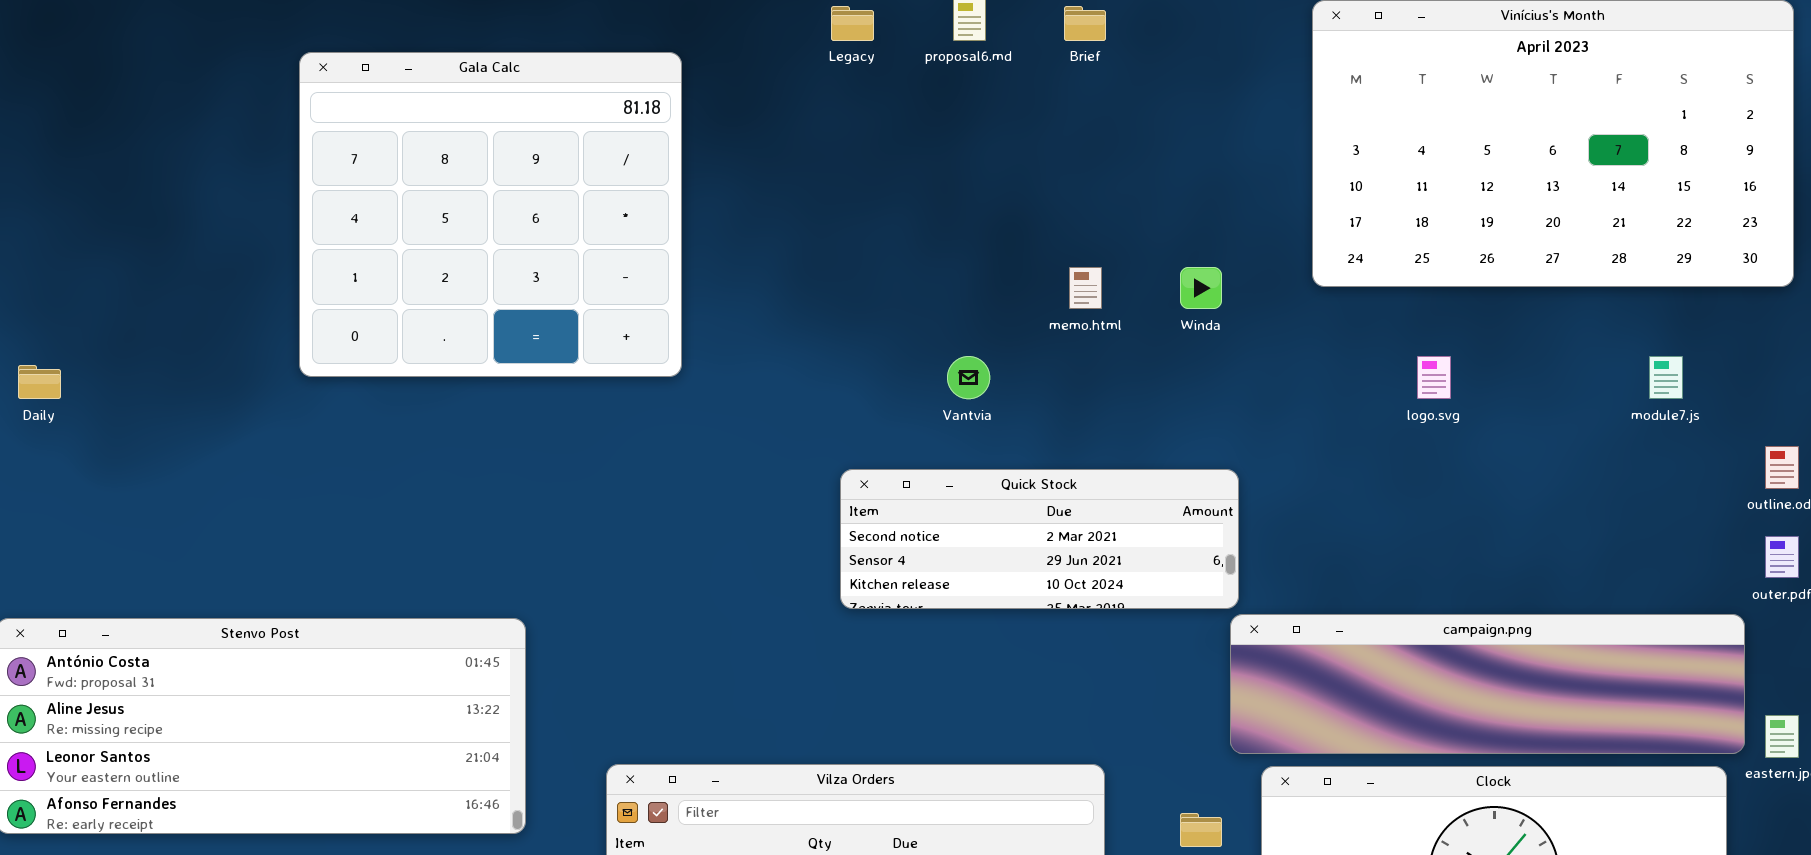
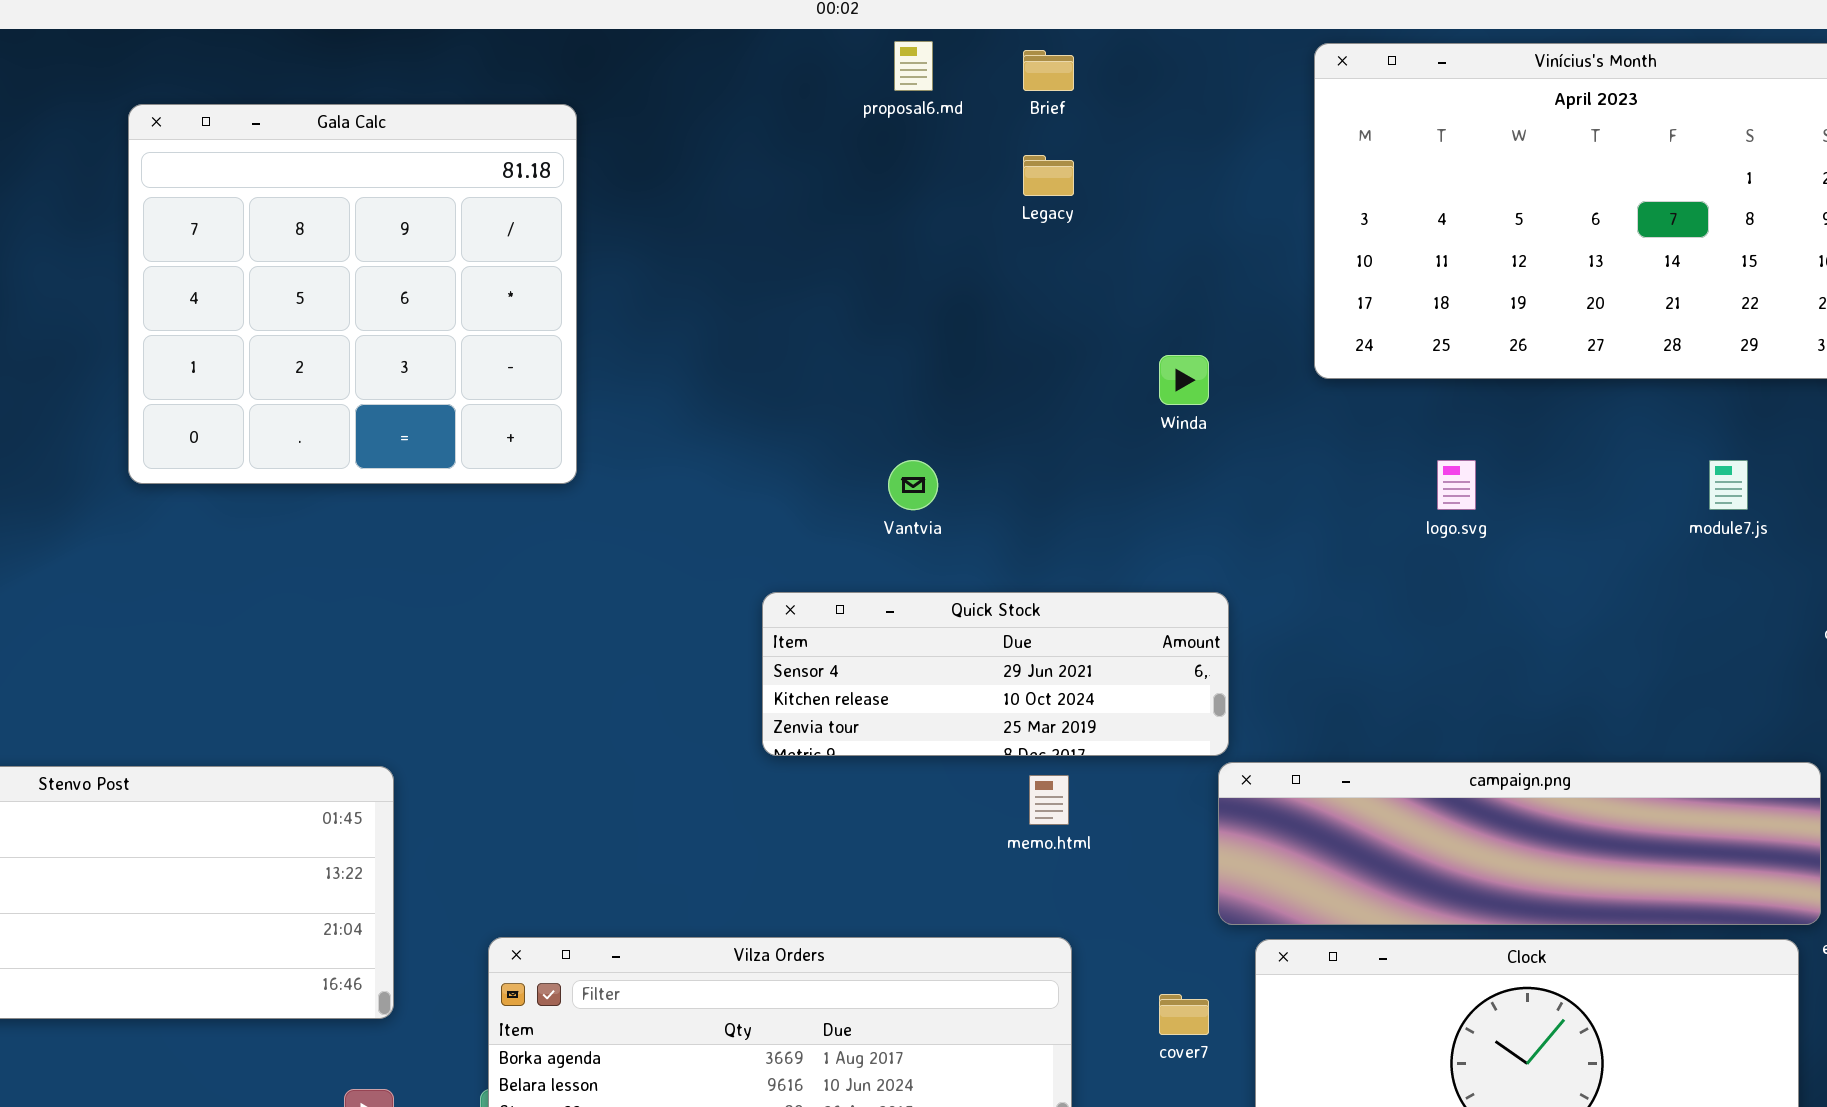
Legacy: [831,6,874,41] -> [1023,155,1074,196], moved
memo.html: [1069,267,1102,309] -> [1029,775,1069,825], moved
Quick Stock: [840,469,1239,609] -> [762,592,1229,756], scrolled down 1 row

